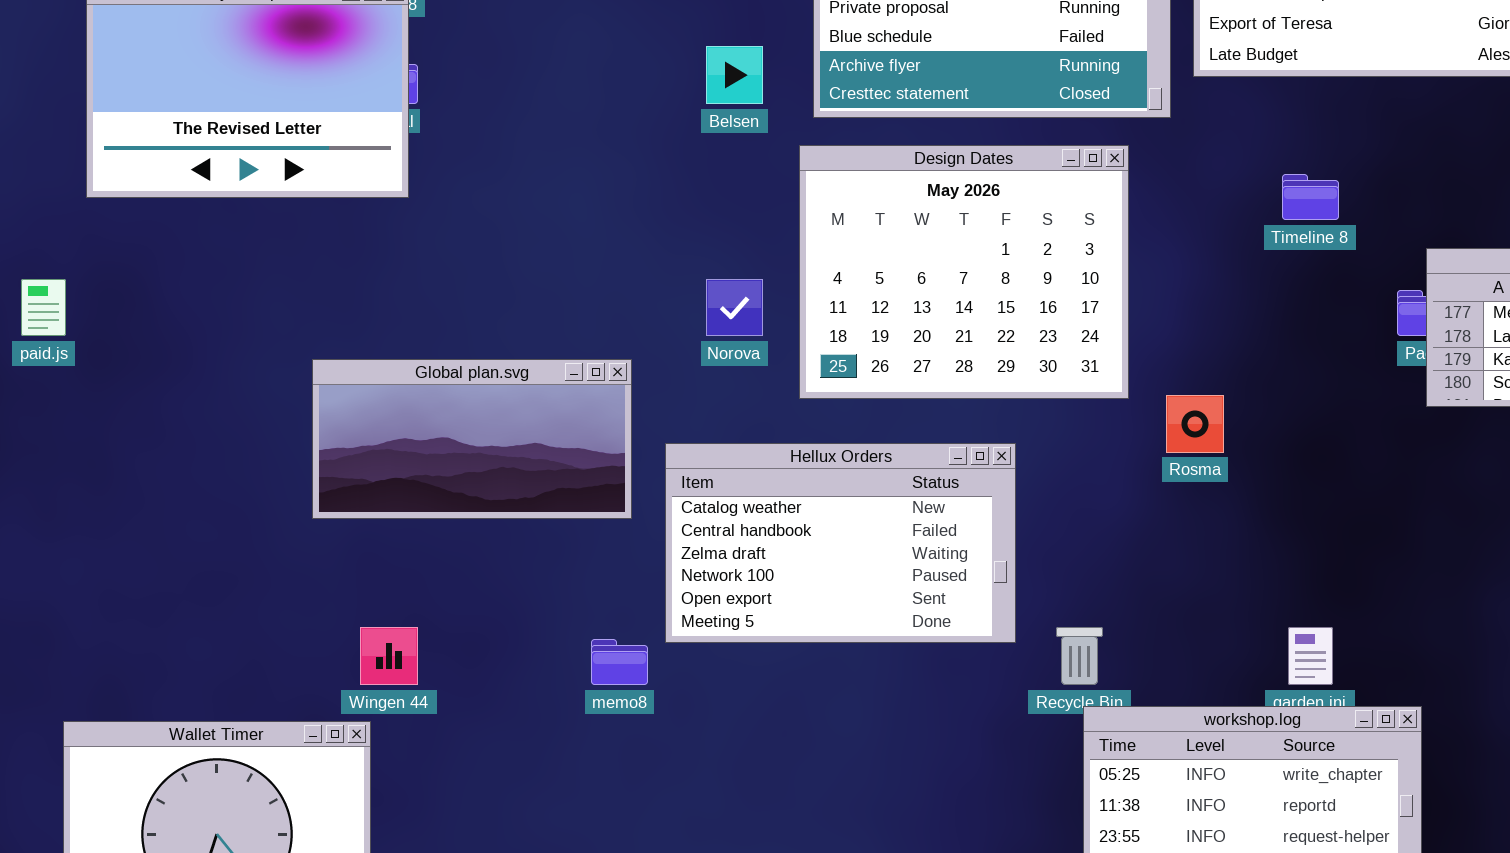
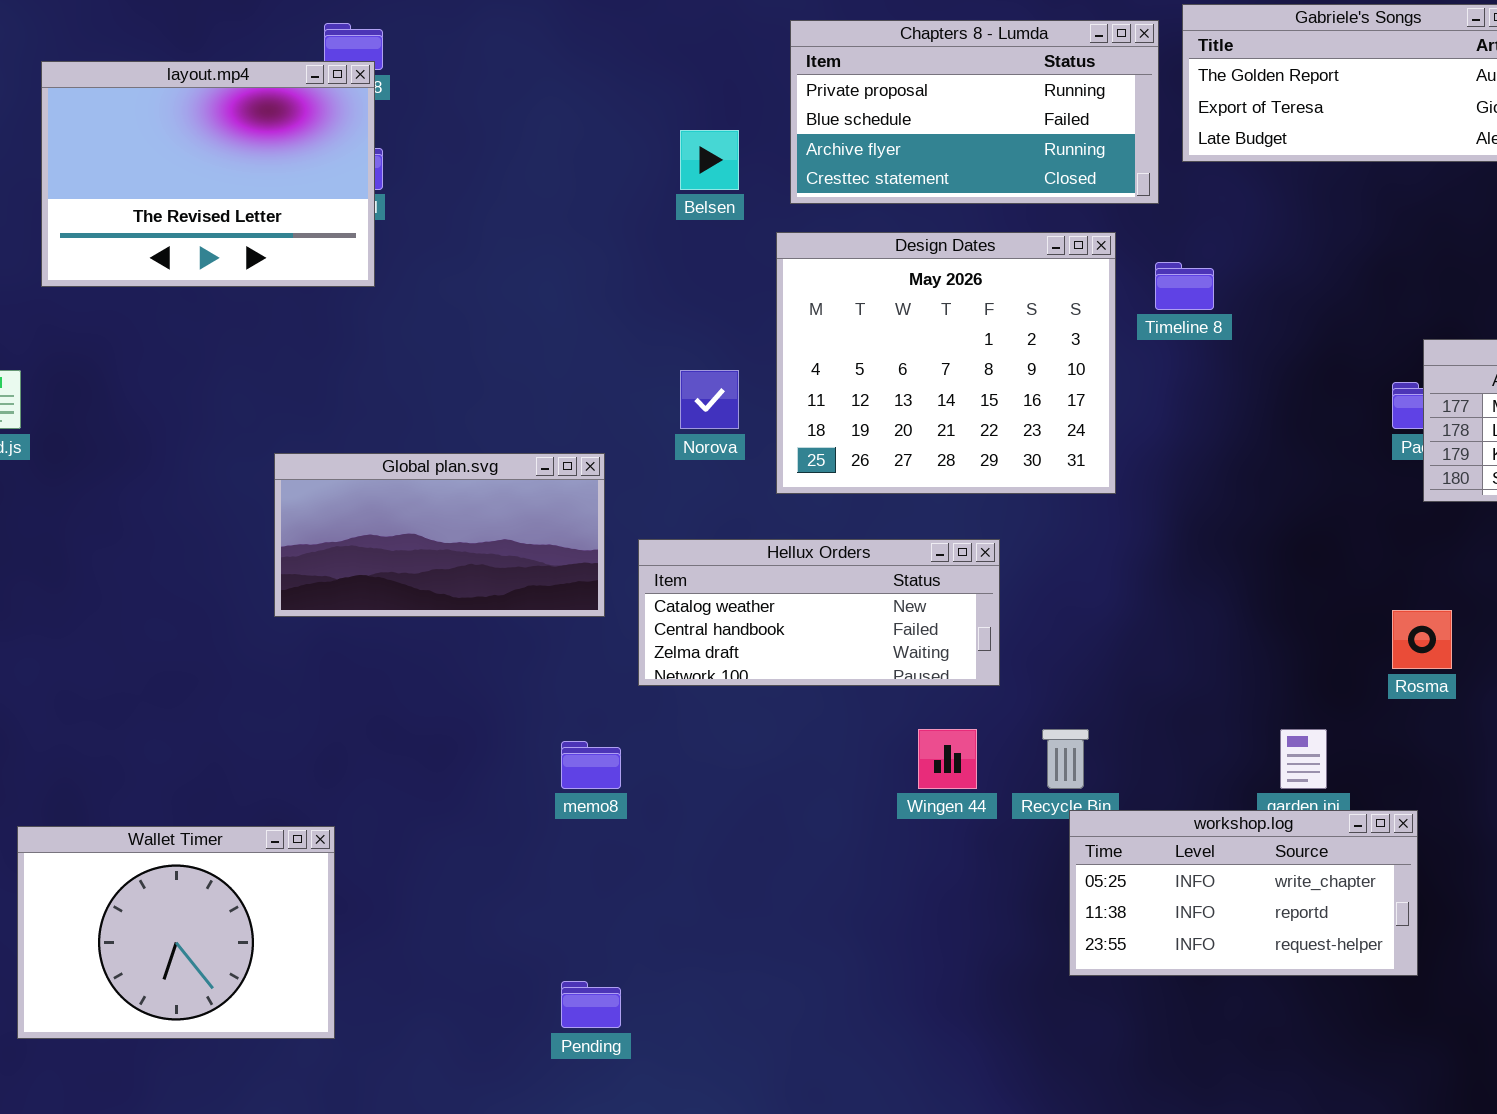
Timeline 8: [1282,174,1339,220] -> [1155,262,1214,310], moved
Rosma: [1166,395,1224,453] -> [1392,610,1452,669], moved
Hellux Orders: [665,443,1016,643] -> [638,539,1000,686], resized
Wingen 44: [360,627,418,685] -> [918,729,977,789], moved

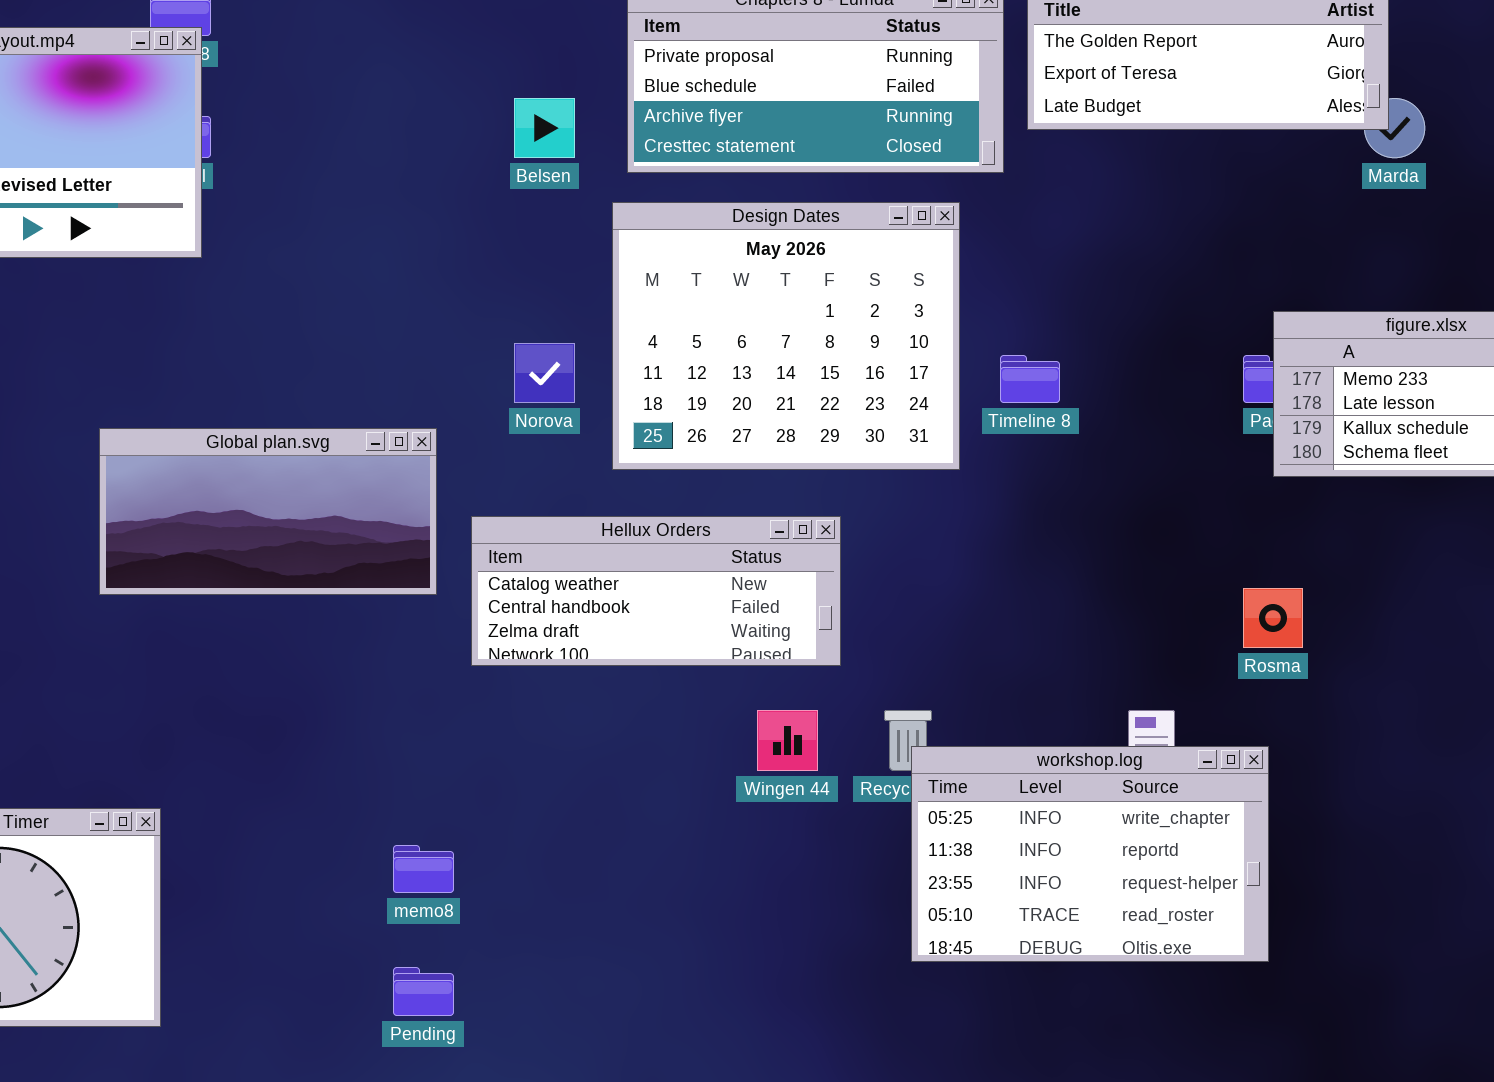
Timeline 8: [1155,262,1214,310] -> [1000,355,1060,403], moved
memo8: [561,741,621,789] -> [393,845,454,893], moved
workshop.log: [1069,810,1418,976] -> [911,746,1269,962], resized

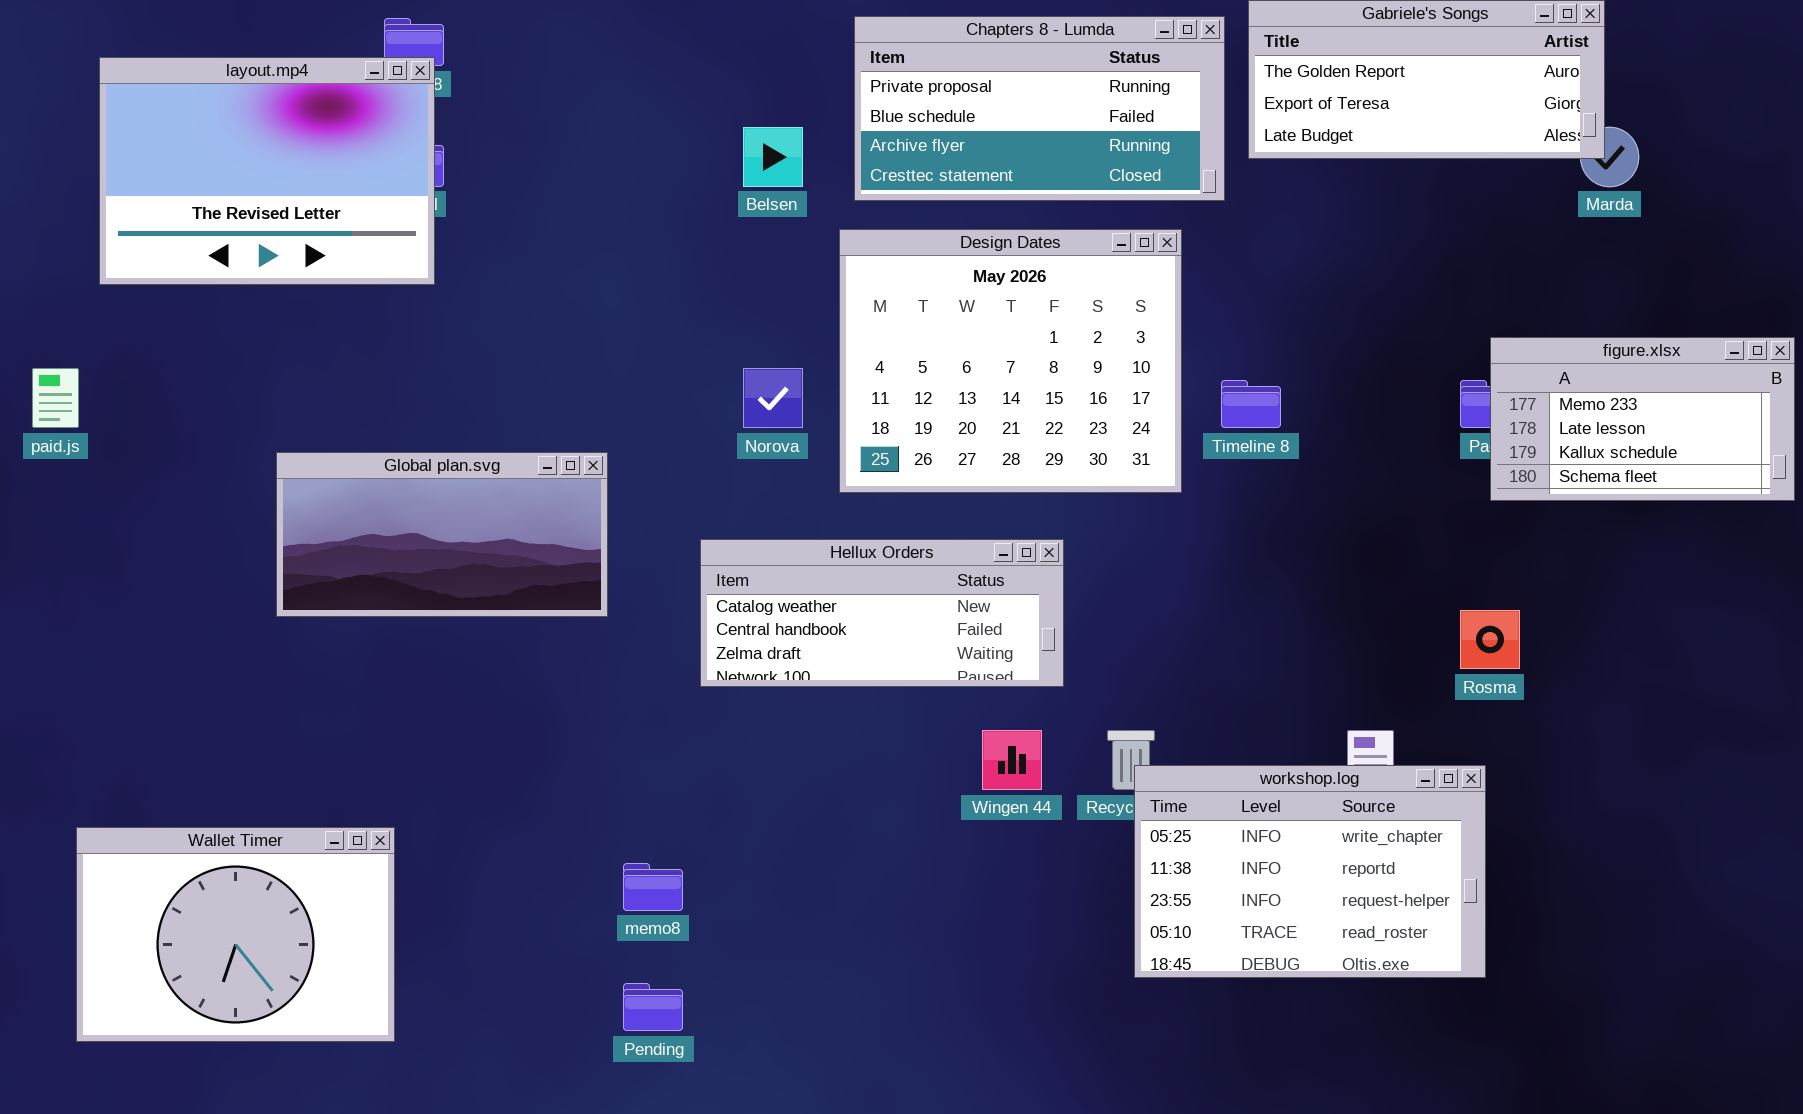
Global plan.svg: [99,428,437,595] -> [276,452,608,617], moved

